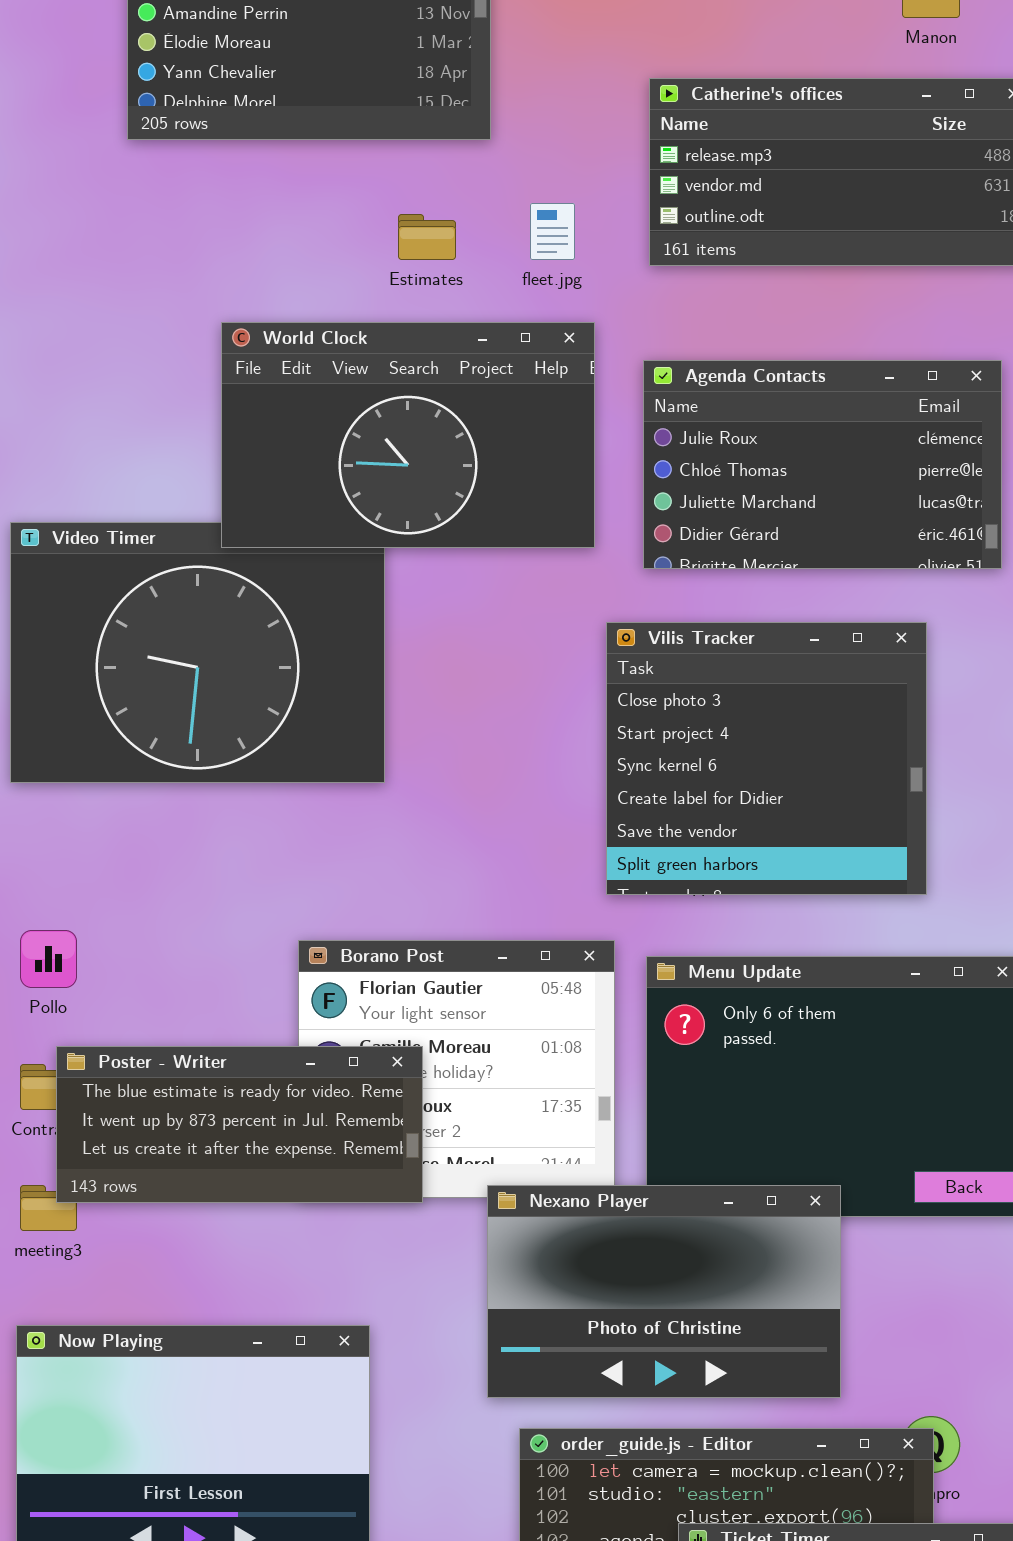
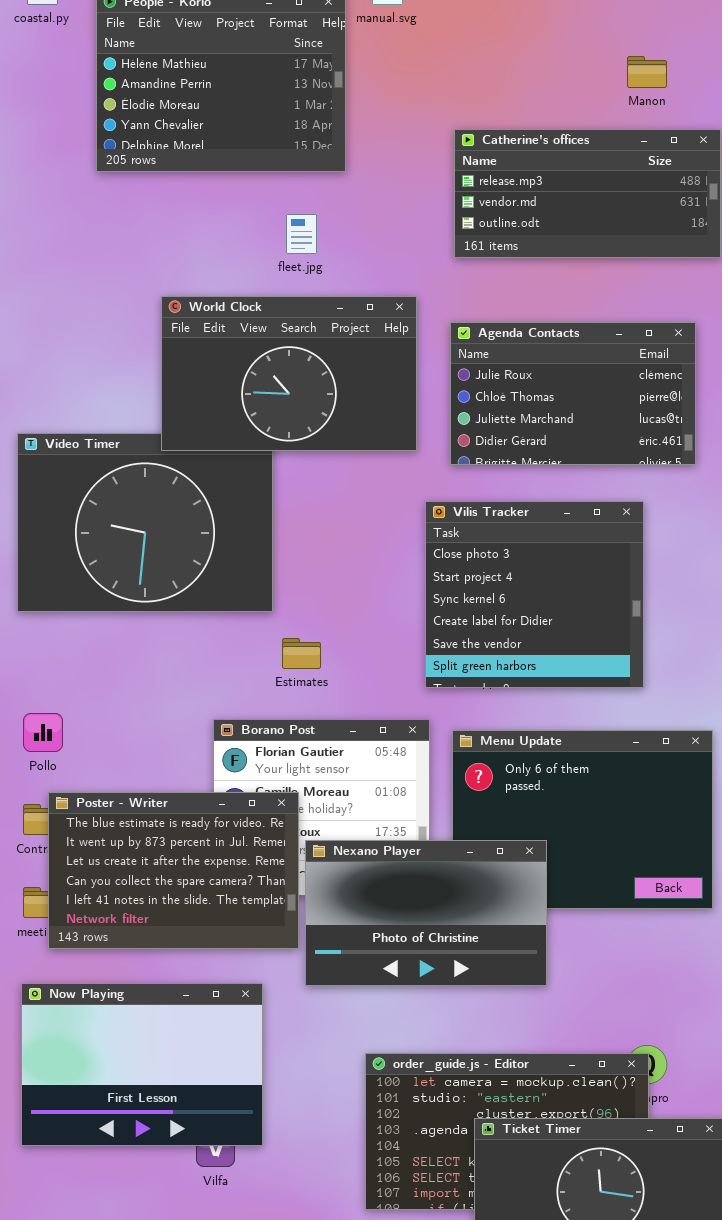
fleet.jpg: [530,203,575,260] -> [286,214,317,254], moved
Estimates: [398,214,456,260] -> [282,638,321,669], moved
Poster - Writer: [56,1046,423,1203] -> [48,792,299,949], resized
Nexano Player: [487,1185,841,1398] -> [305,840,547,986], moved

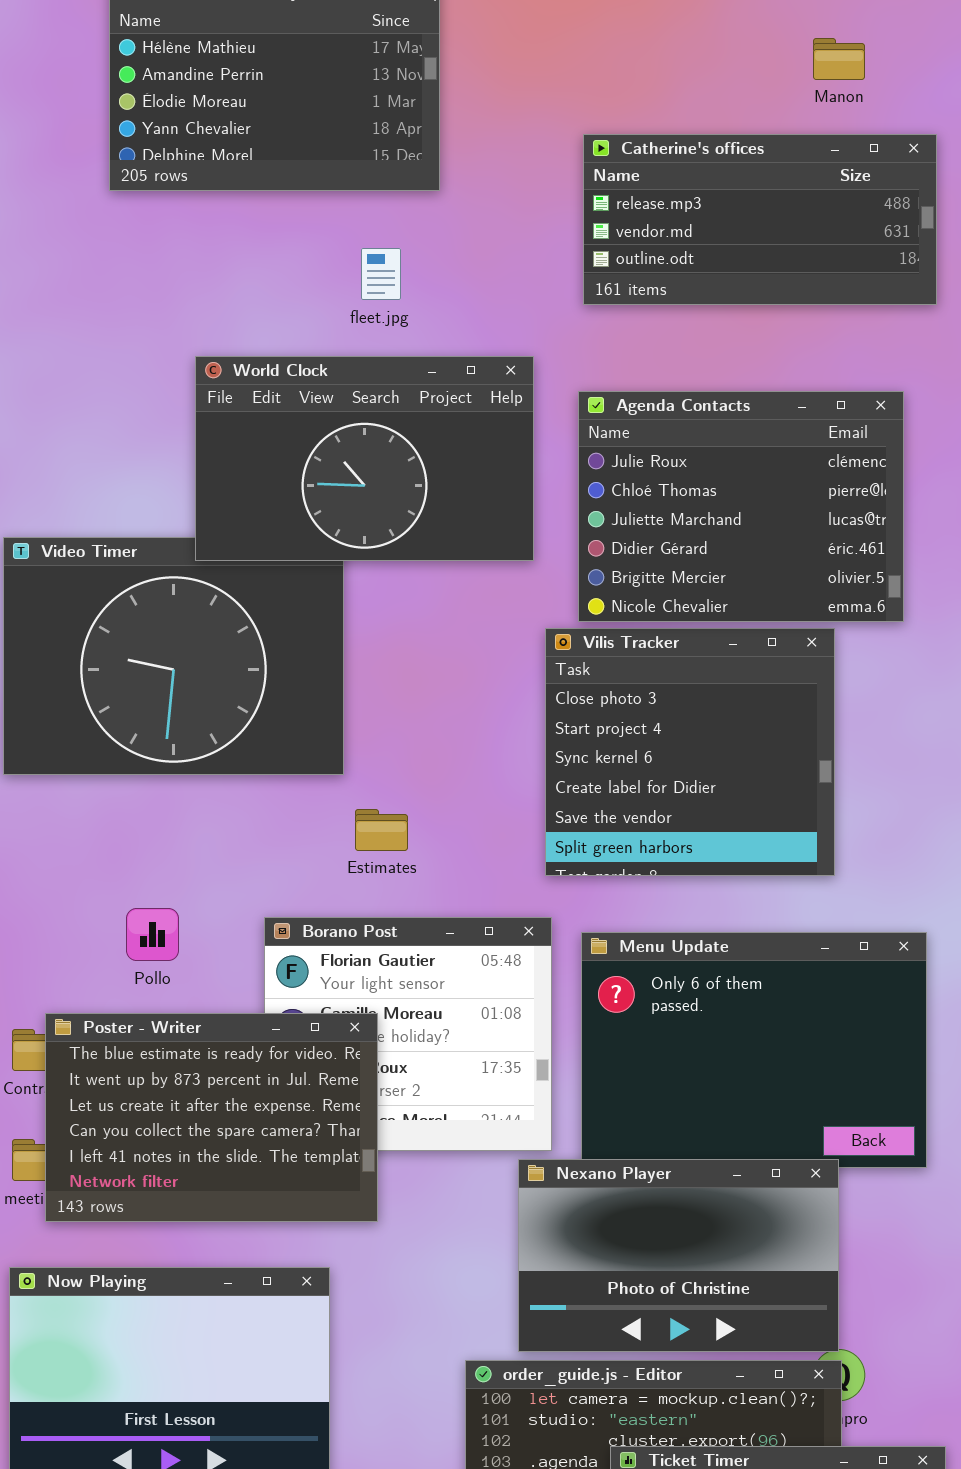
Agenda Contacts: [450,322,696,465] -> [578,391,904,622], resized
Pollo: [23,713,63,752] -> [126,908,179,961], moved
Nexano Player: [305,840,547,986] -> [518,1159,839,1352], moved

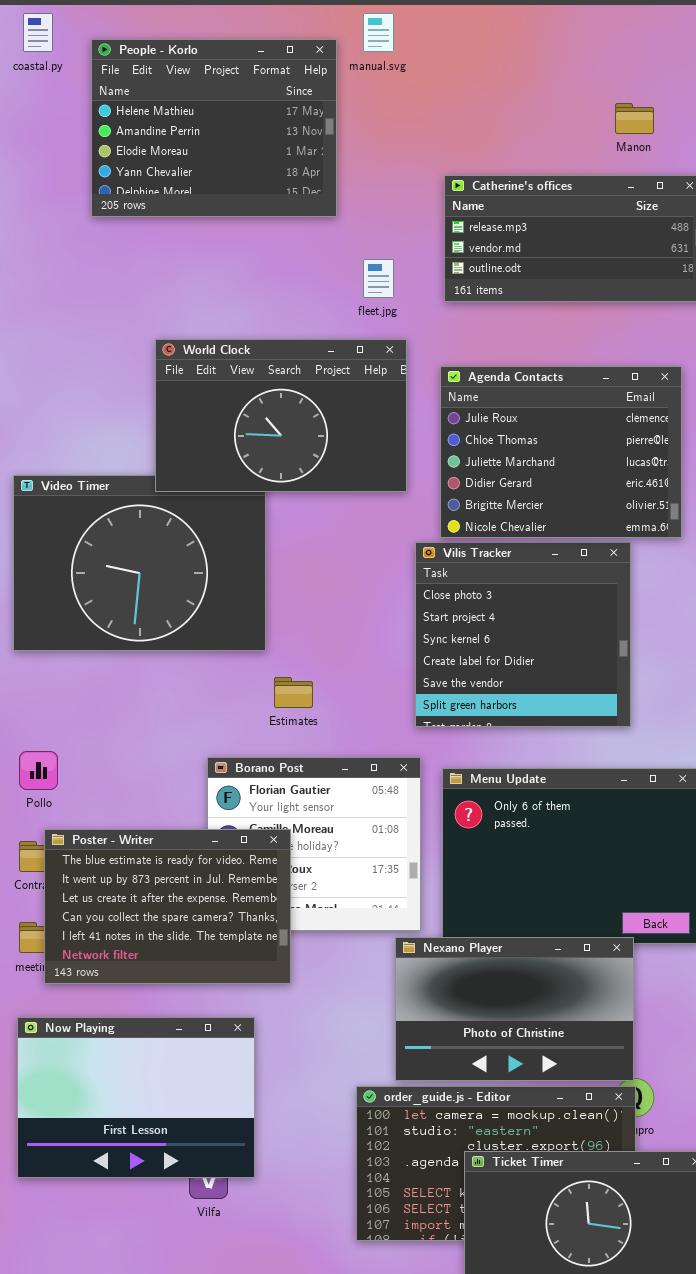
fleet.jpg: [361,248,401,300] -> [363,259,394,298], moved
Pollo: [126,908,179,961] -> [19,751,58,790], moved

